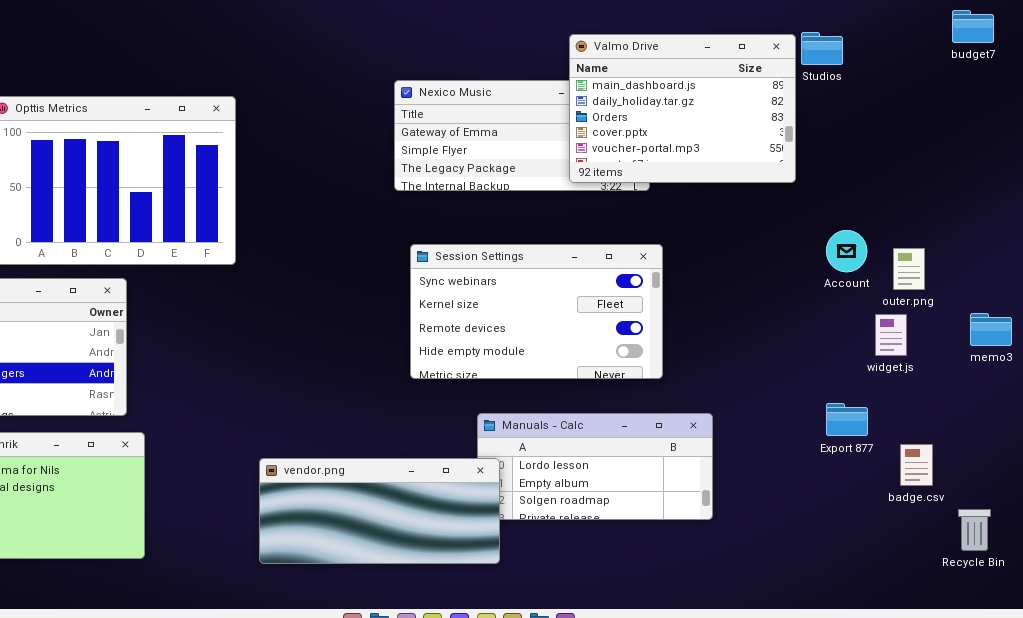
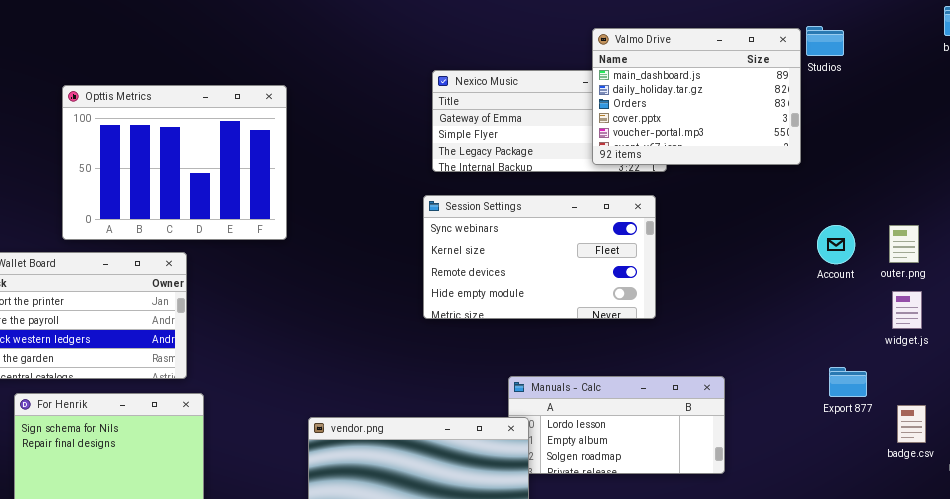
Account: [826,230,867,272] -> [817,225,855,264], moved
Session Settings: [410,244,663,379] -> [423,195,656,319], moved
widget.js: [875,314,907,356] -> [892,291,922,329], moved

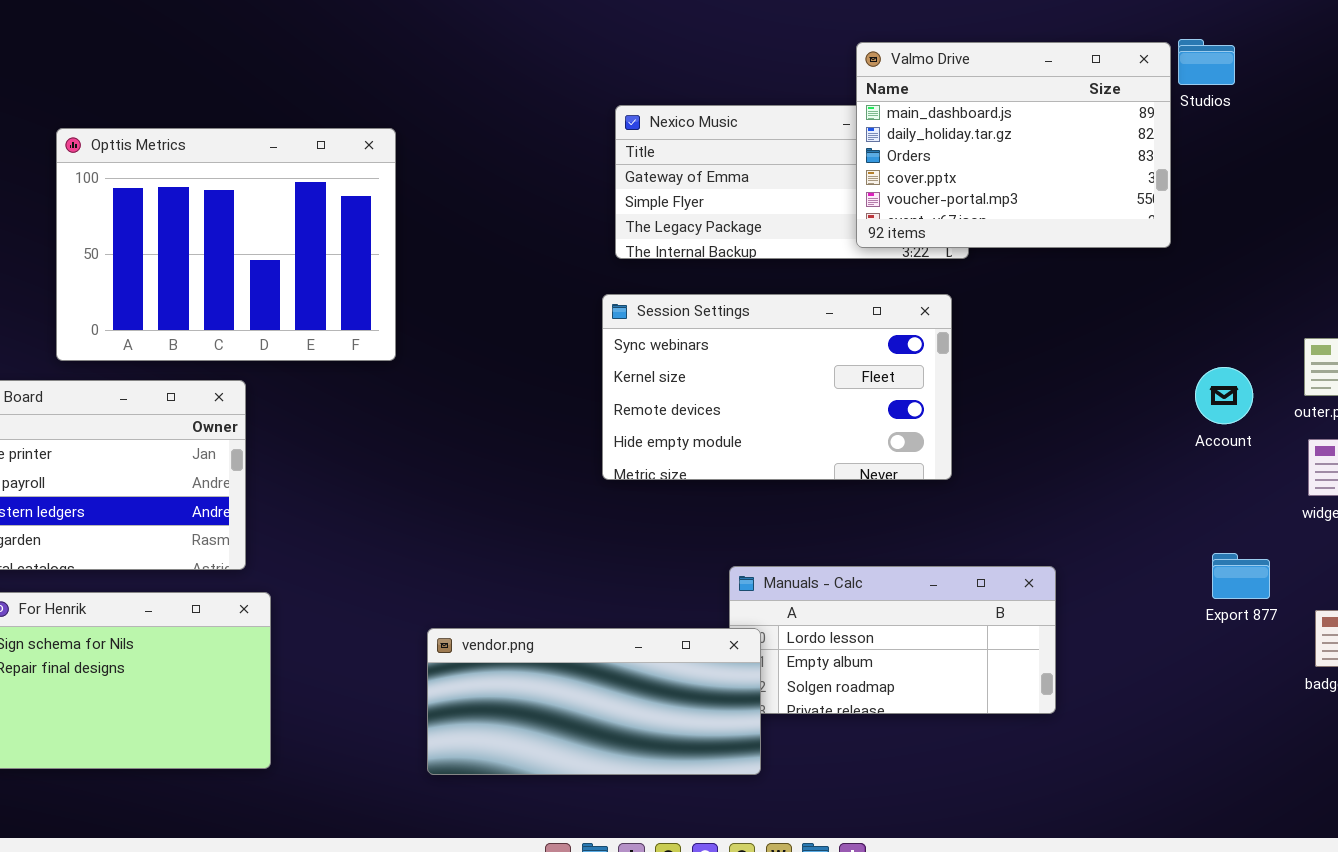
Account: [817,225,855,264] -> [1195,367,1253,424], moved

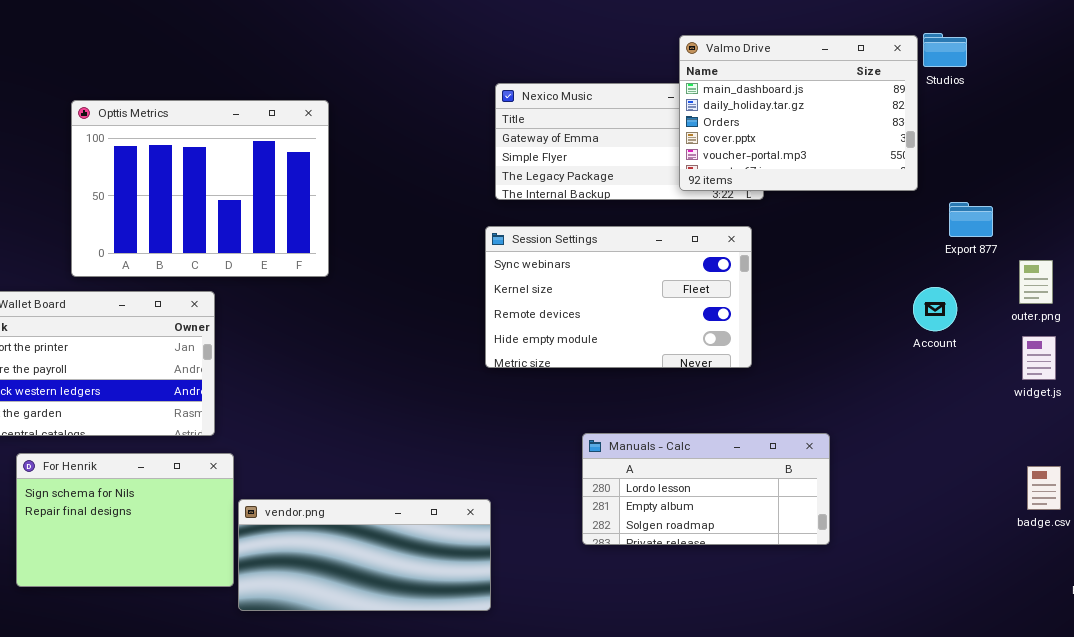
Account: [1195,367,1253,424] -> [913,287,957,331], moved
Export 877: [1212,553,1270,599] -> [949,202,993,237], moved
vendor.png: [427,628,761,775] -> [238,499,491,611], moved

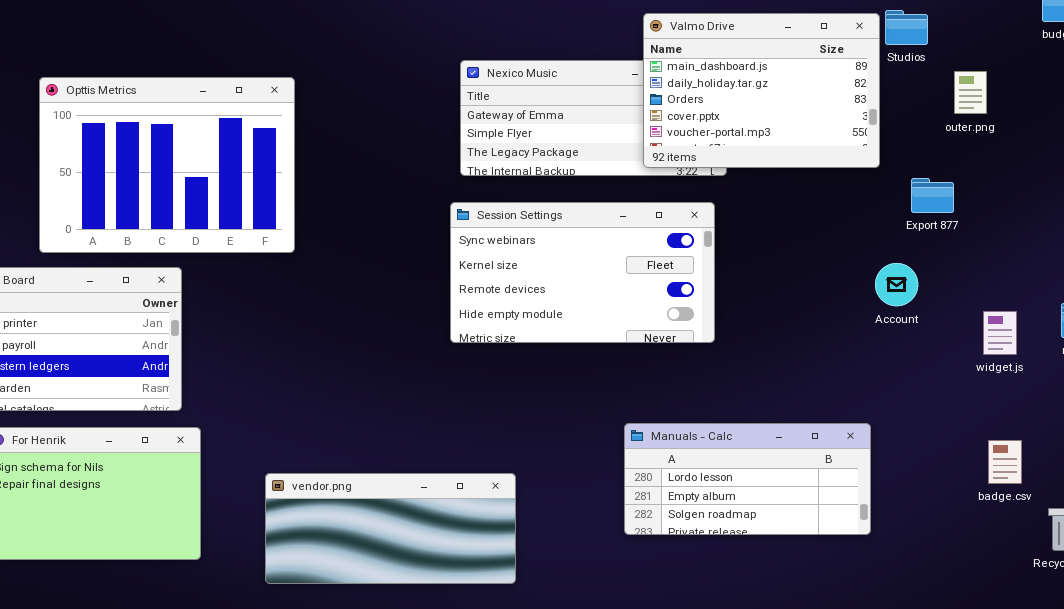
outer.png: [1019,260,1053,304] -> [954,71,987,114], moved
Manuals - Calc: [582,433,830,545] -> [624,423,871,535], moved
vendor.png: [238,499,491,611] -> [265,473,516,584], moved

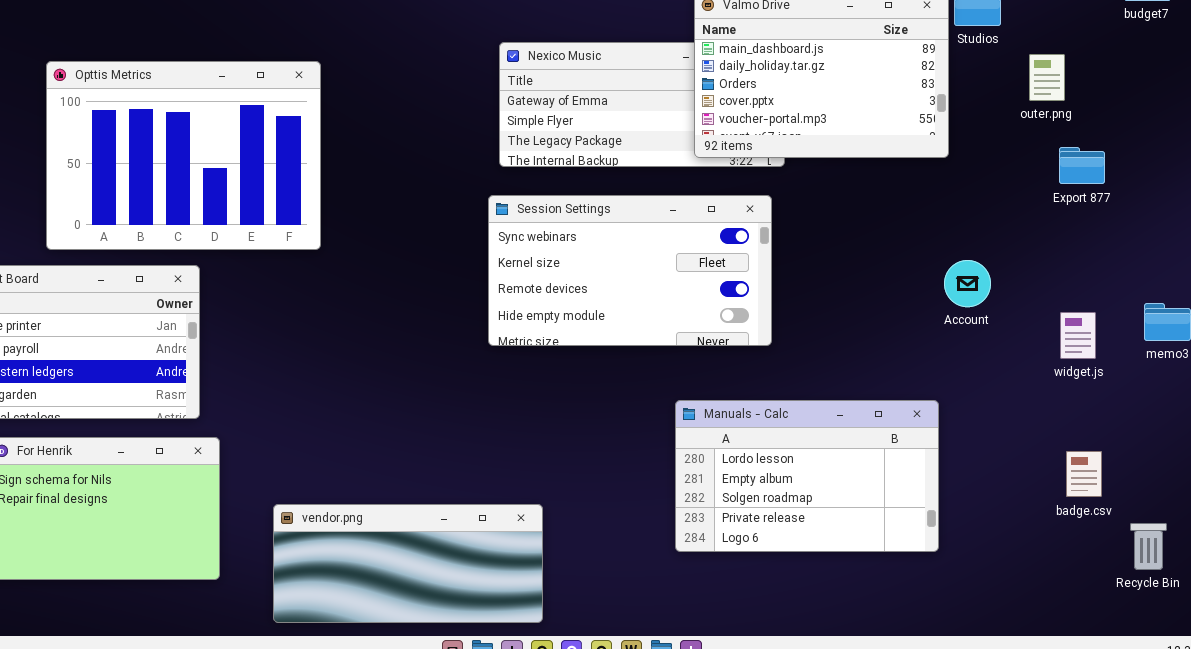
Export 877: [911,178,954,213] -> [1059,147,1105,184], moved
Manuals - Calc: [624,423,871,535] -> [675,400,939,552], resized
vendor.png: [265,473,516,584] -> [273,504,543,623], moved

